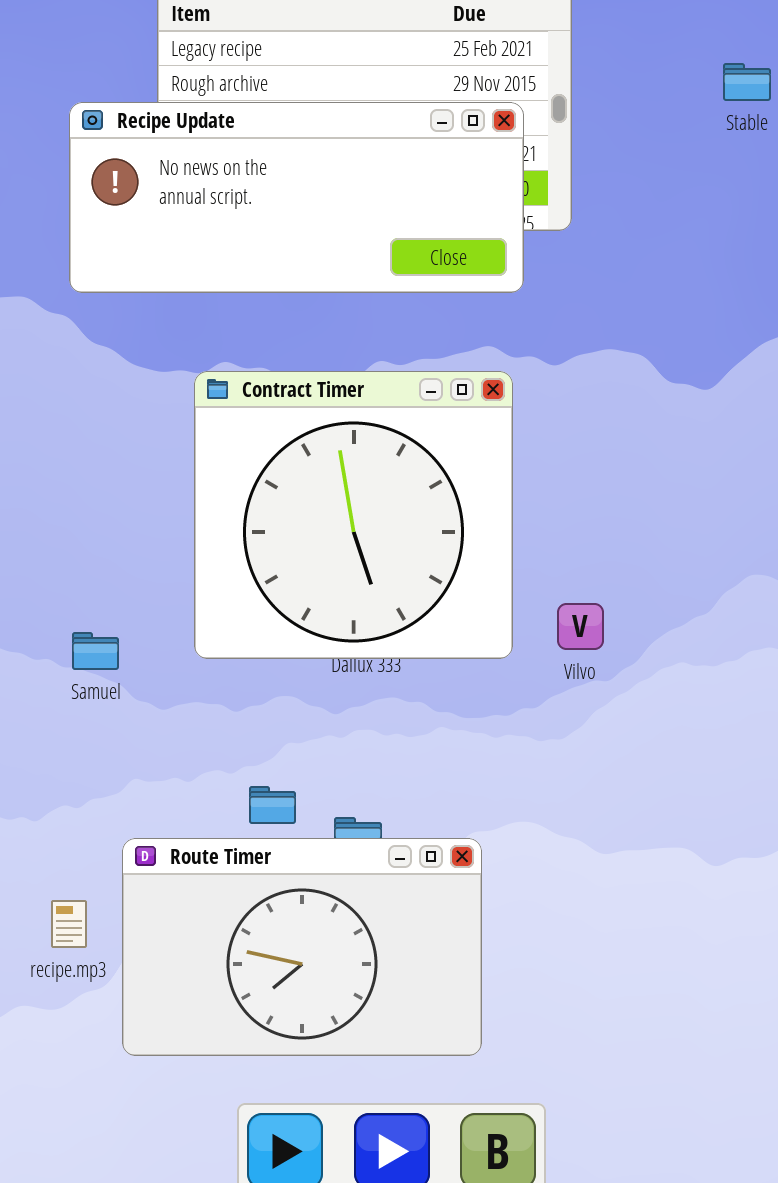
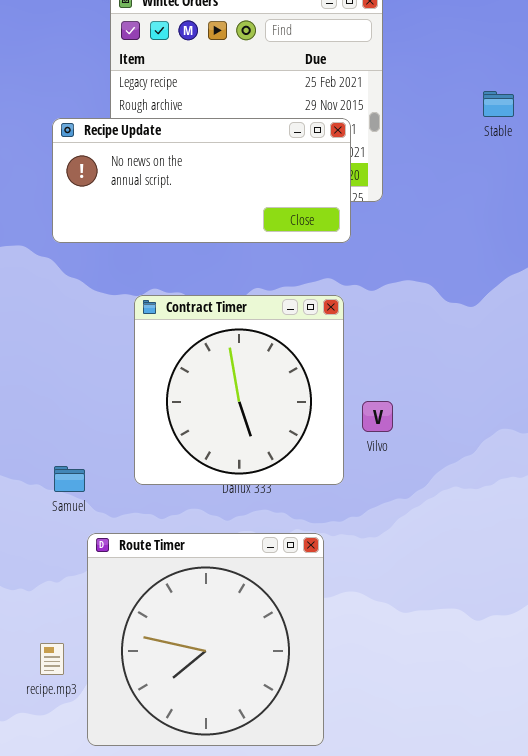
Vilvo: [557,603,604,650] -> [362,401,393,432], moved
Route Timer: [122,838,482,1056] -> [87,533,324,746], resized

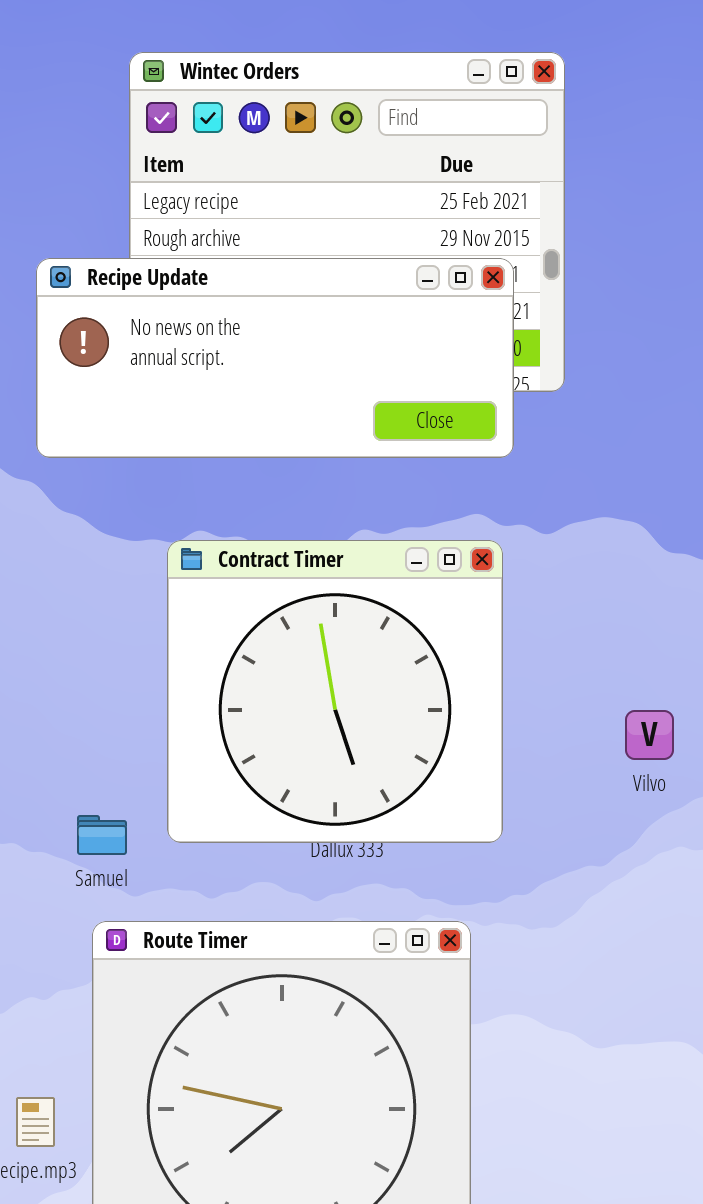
Vilvo: [362,401,393,432] -> [625,710,674,760], moved
Samuel: [54,466,85,492] -> [77,815,127,855], moved

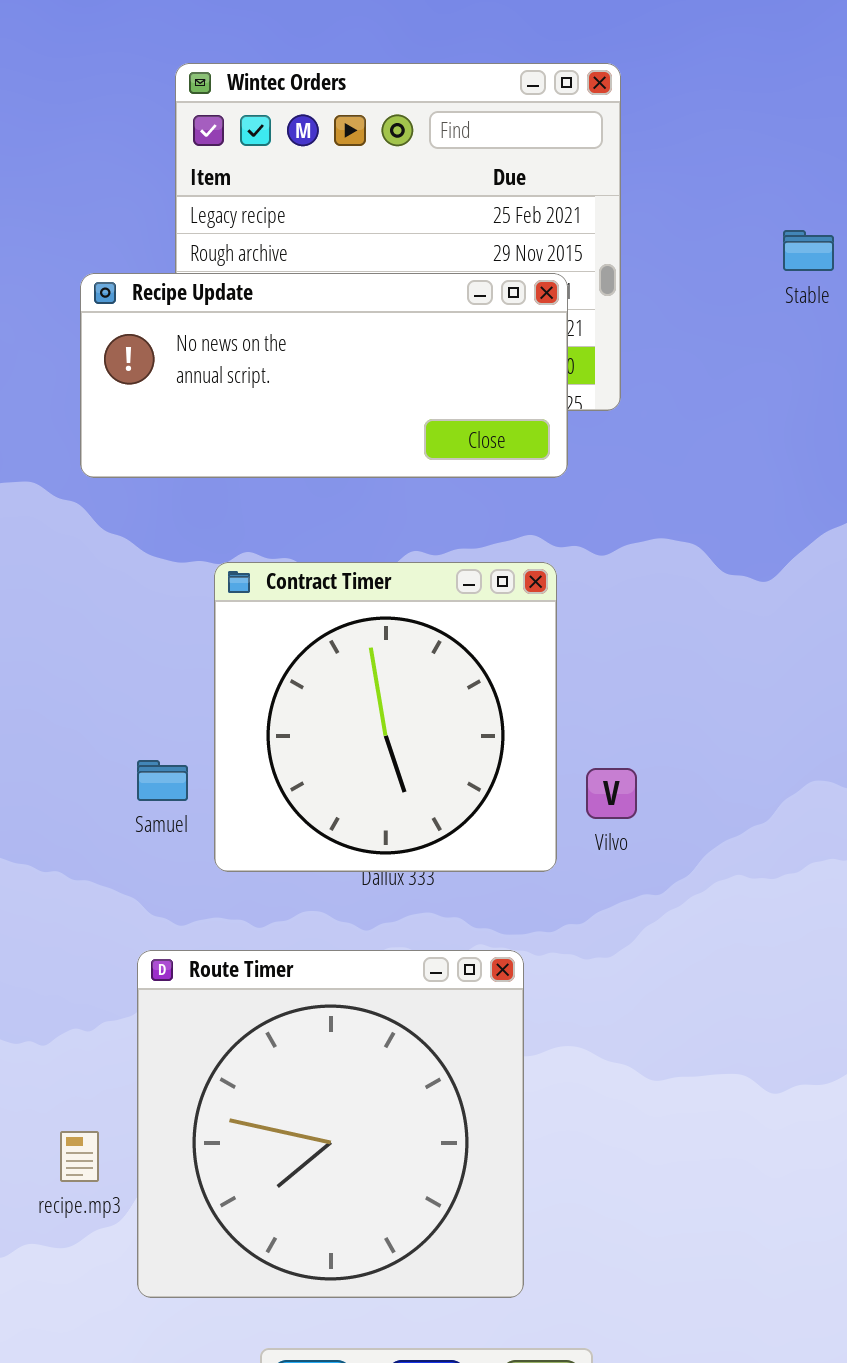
Vilvo: [625,710,674,760] -> [586,768,637,819], moved
Samuel: [77,815,127,855] -> [137,760,188,801], moved

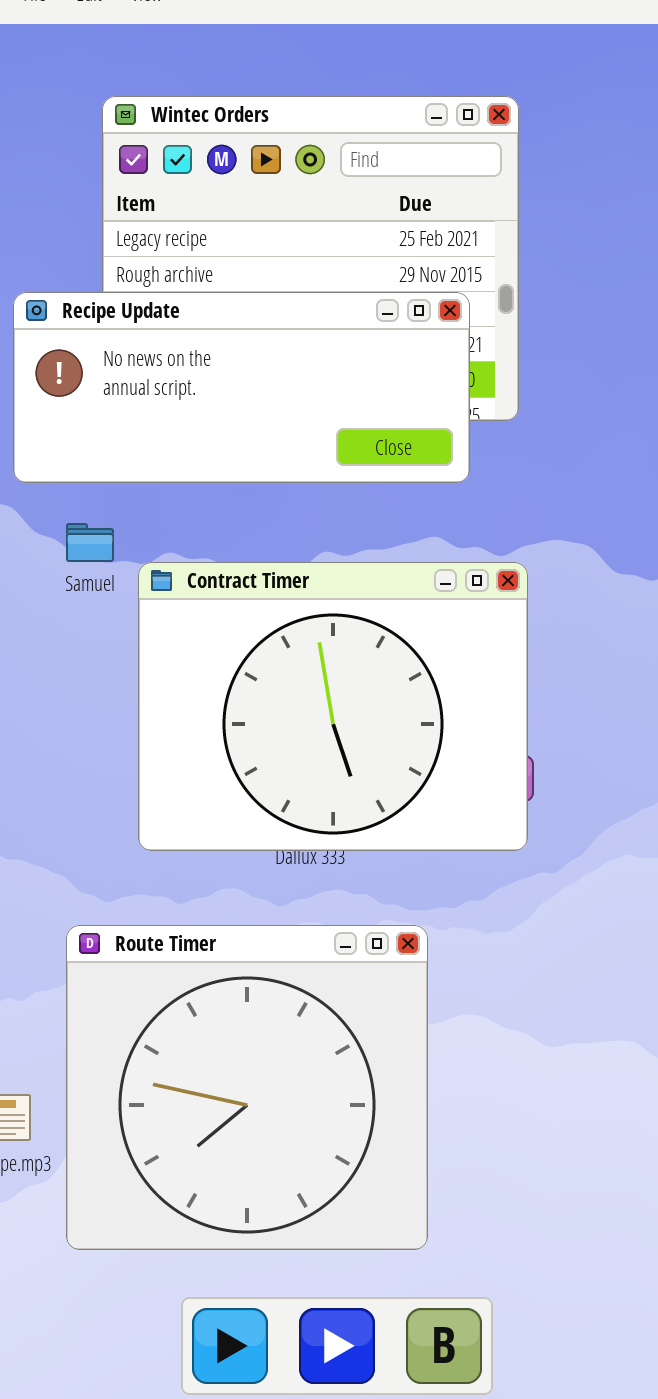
Contract Timer: [214,562,557,872] -> [138,562,528,851], resized
Samuel: [137,760,188,801] -> [66,523,114,562], moved

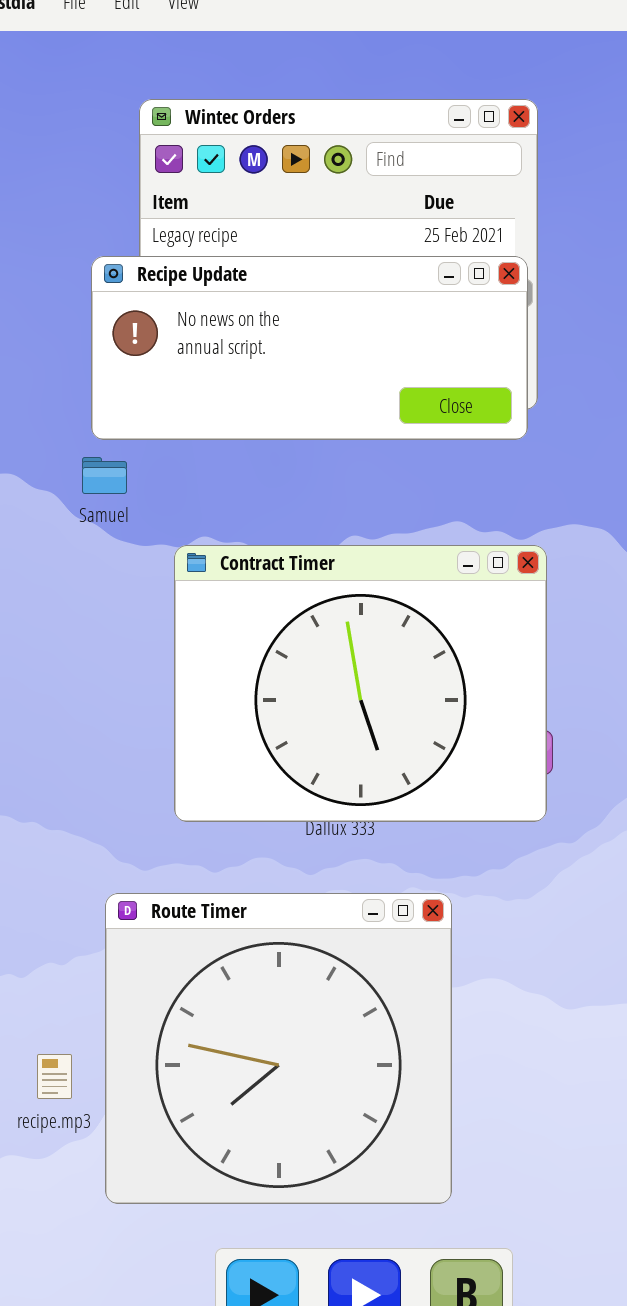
Recipe Update: [13,292,470,483] -> [91,256,528,440], moved
Samuel: [66,523,114,562] -> [82,457,127,494], moved

